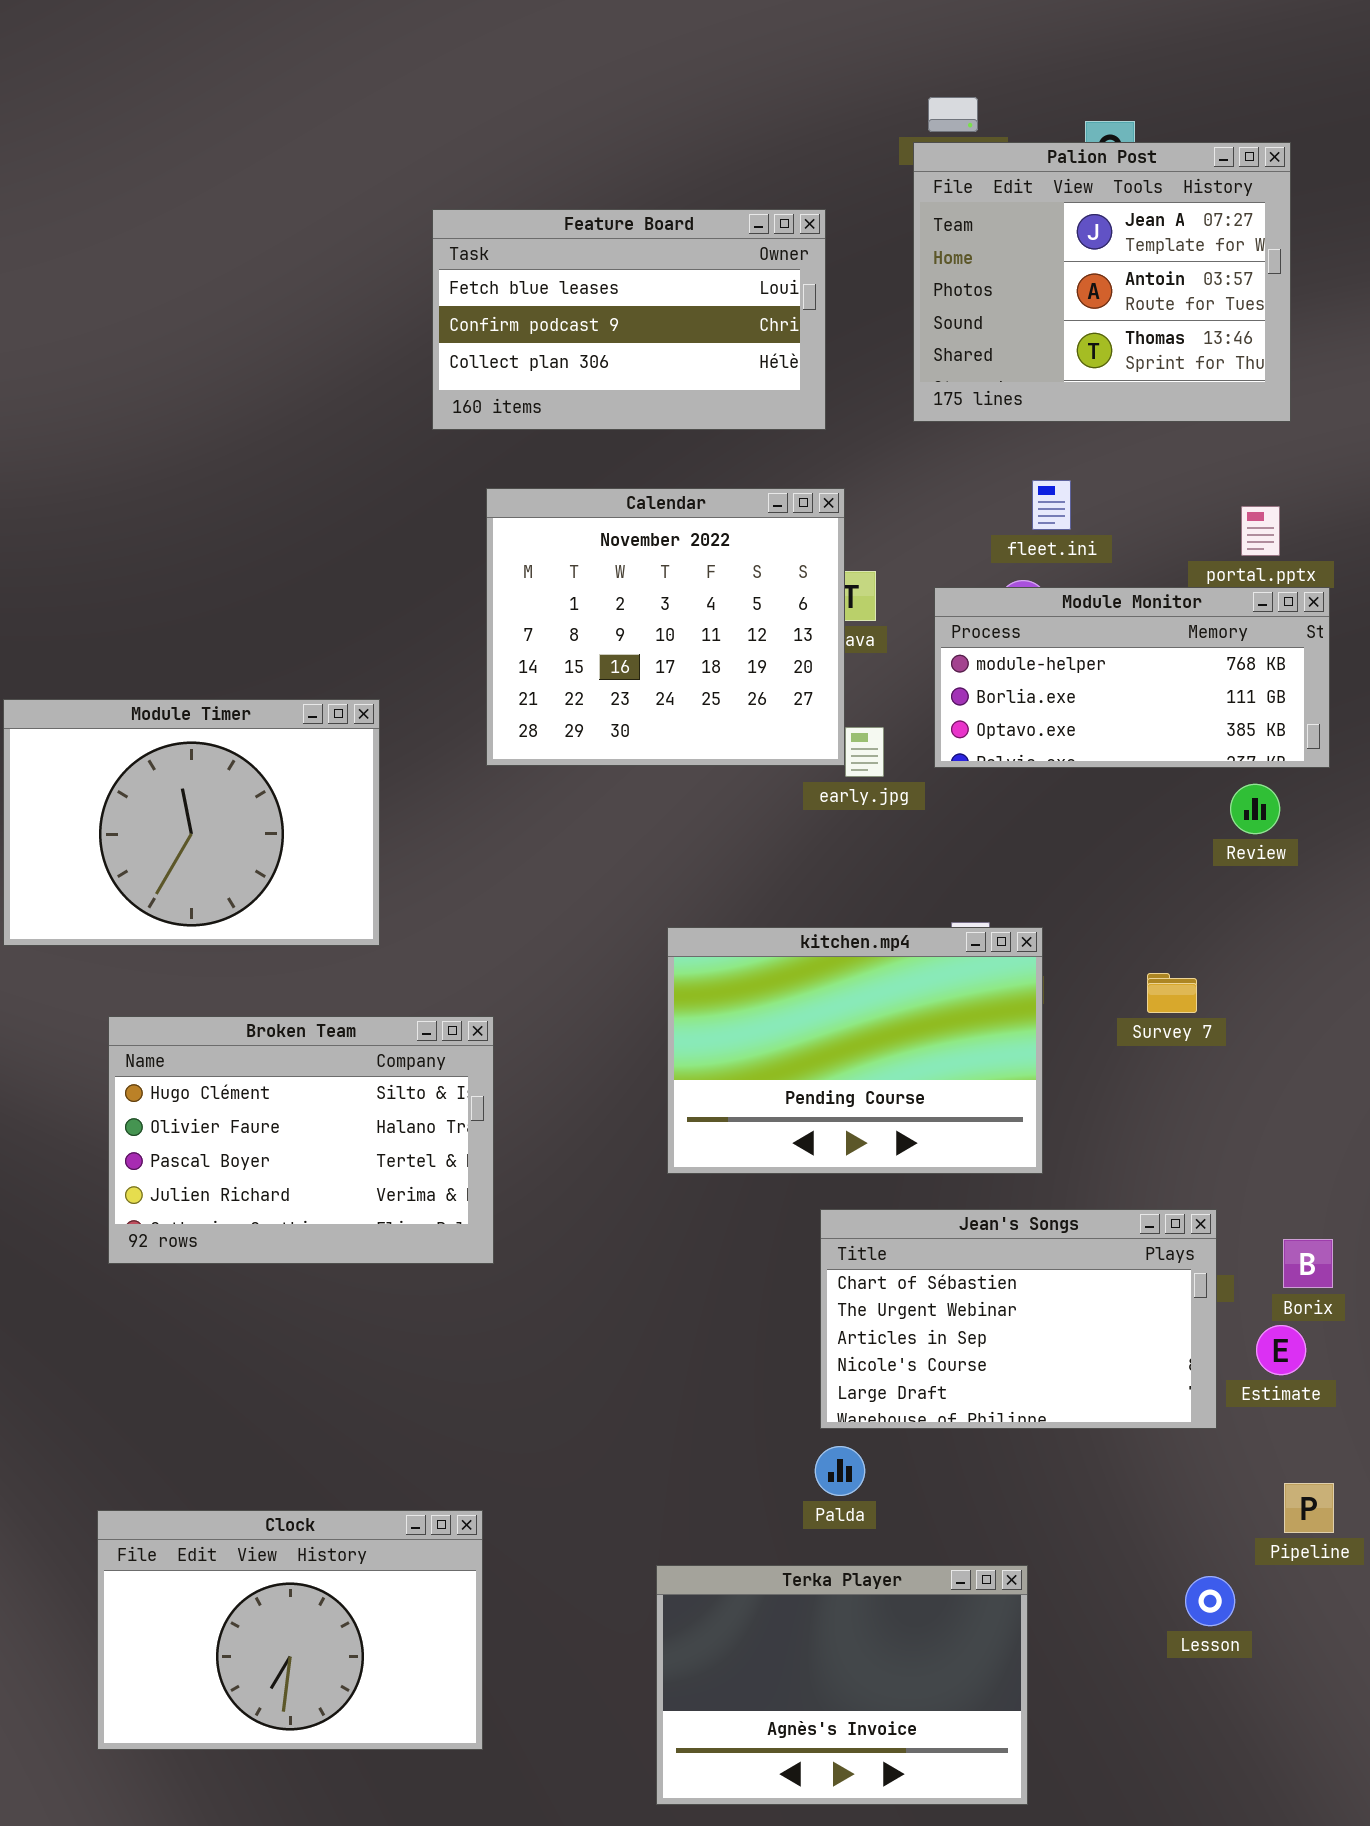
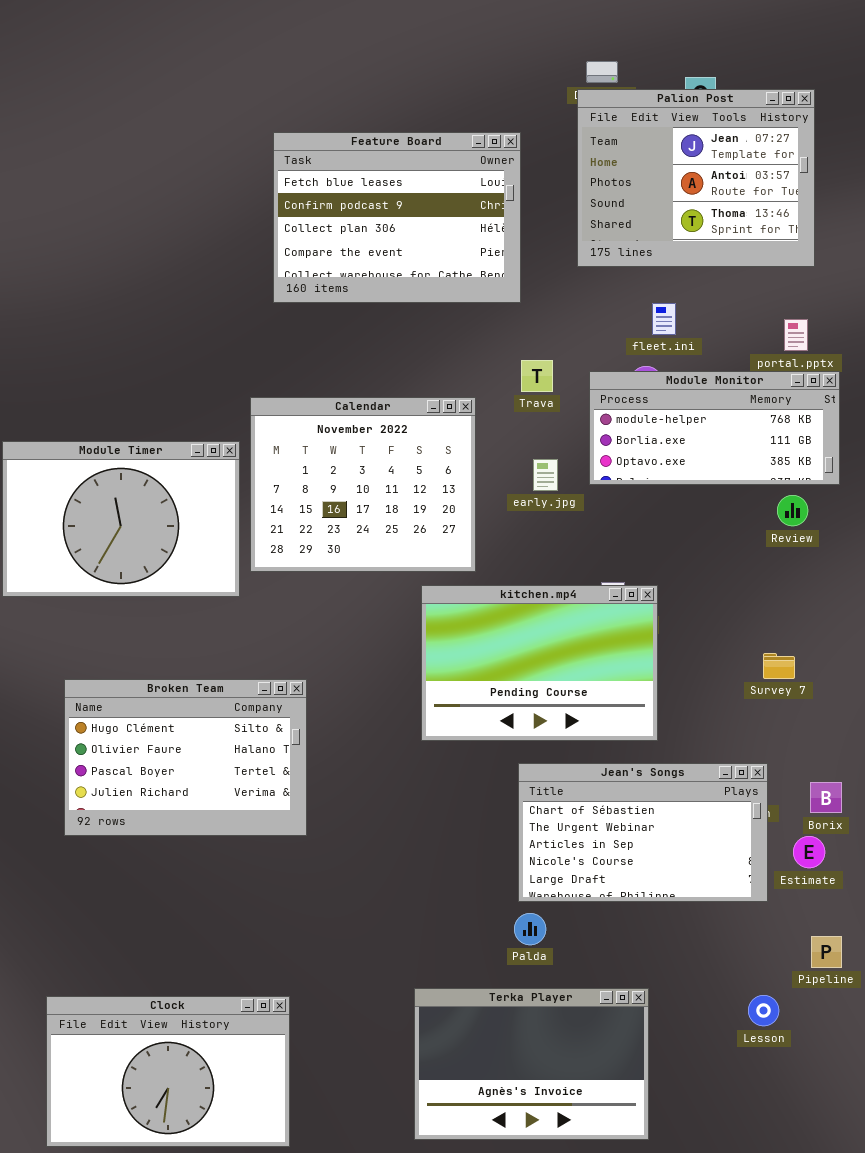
Feature Board: [432,209,826,430] -> [273,132,521,303], resized
Calendar: [486,488,845,766] -> [250,397,476,572], moved
Survey 7: [1147,973,1197,1013] -> [763,653,795,679], moved
Broken Team: [108,1016,494,1264] -> [64,679,307,836], moved
Clock: [97,1510,483,1750] -> [46,996,290,1147], moved

